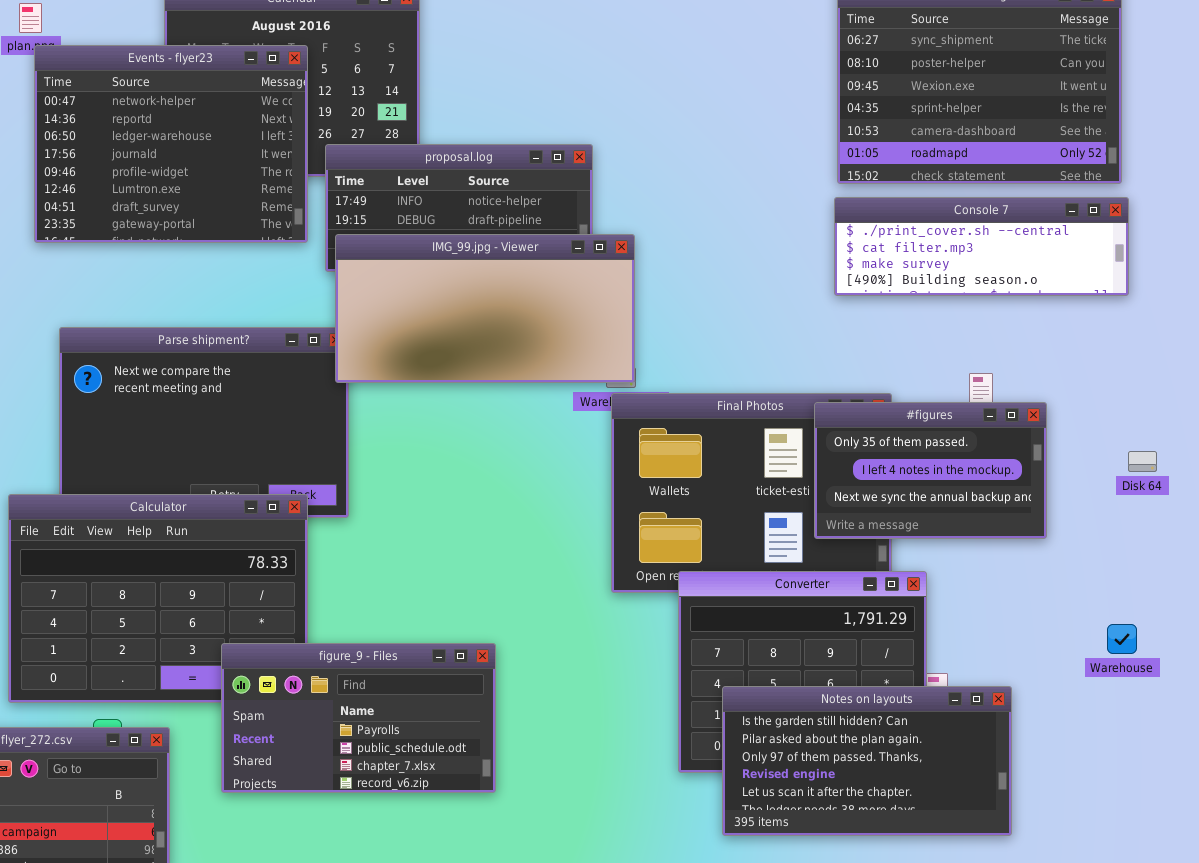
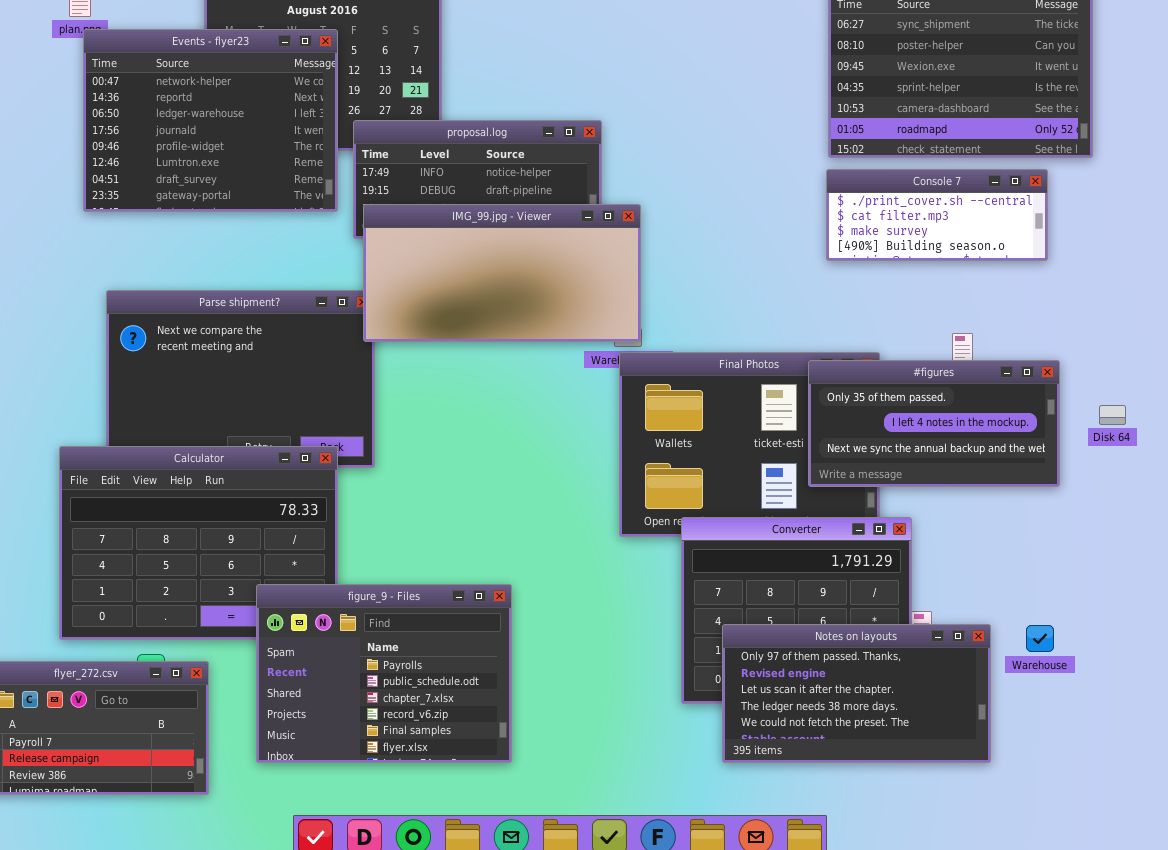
Console 7: [834,197,1129,296] -> [826,169,1048,261], resized
#figures: [814,402,1047,539] -> [808,360,1060,487], resized
Warehouse: [1107,624,1137,654] -> [1026,625,1054,652], moved
figure_9 - Files: [221,643,496,793] -> [256,584,512,763], resized
Notes on layouts: [722,686,1012,836] -> [722,624,991,763], scrolled down 2 rows

